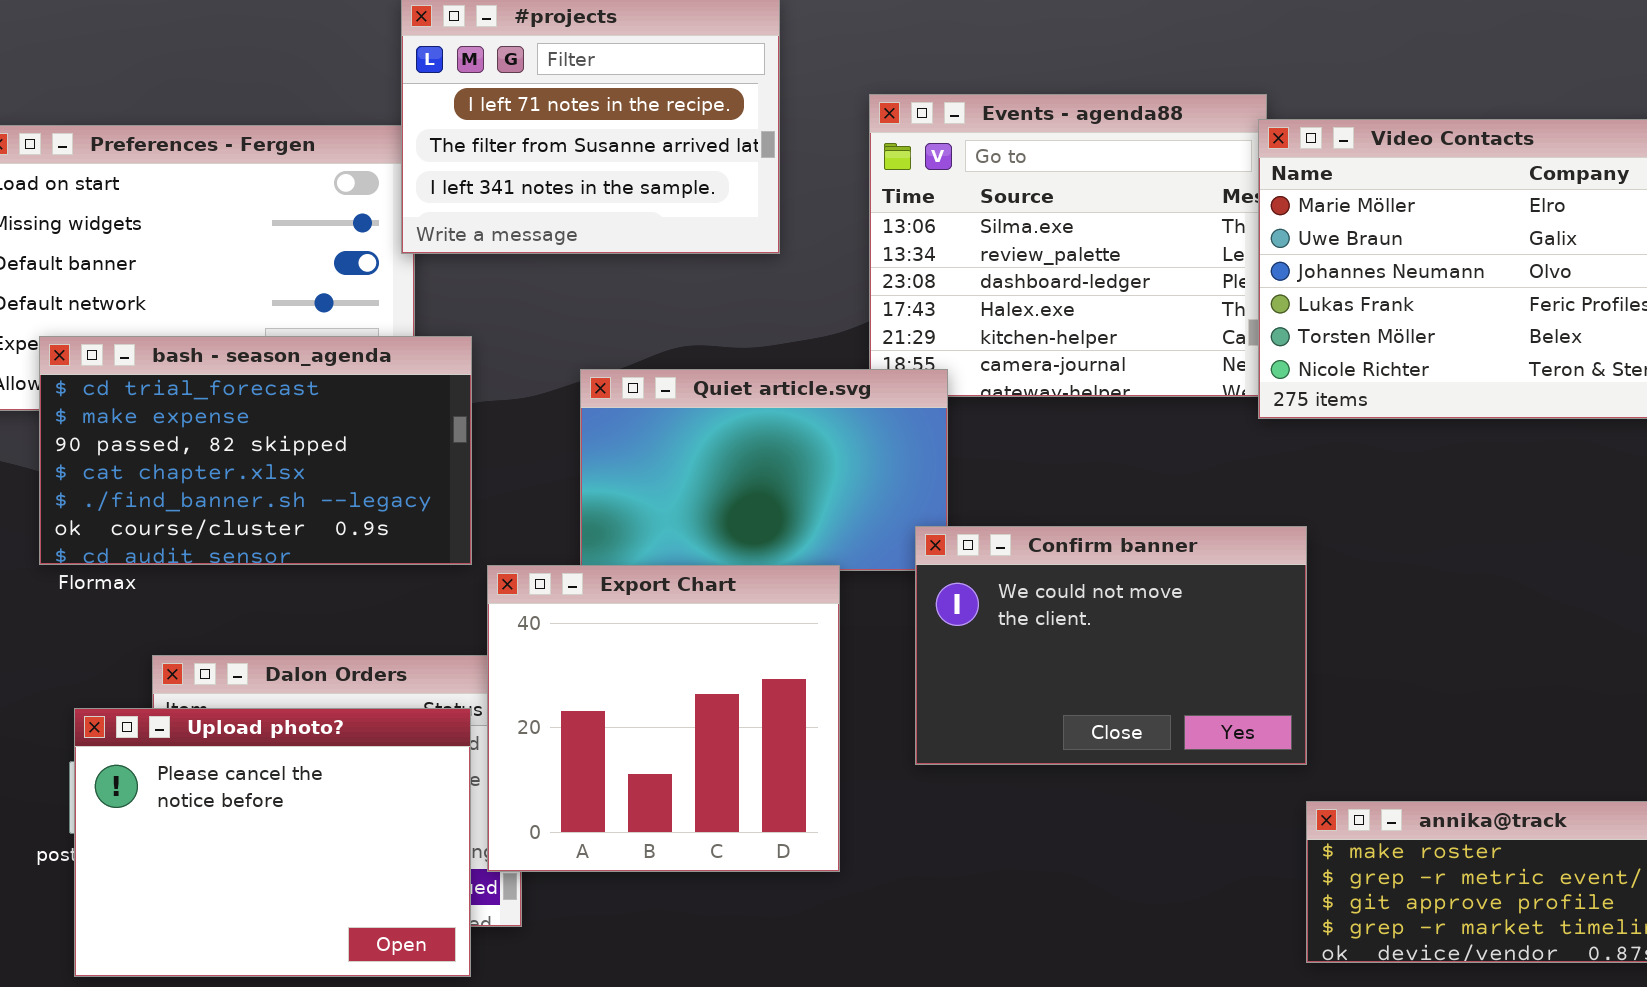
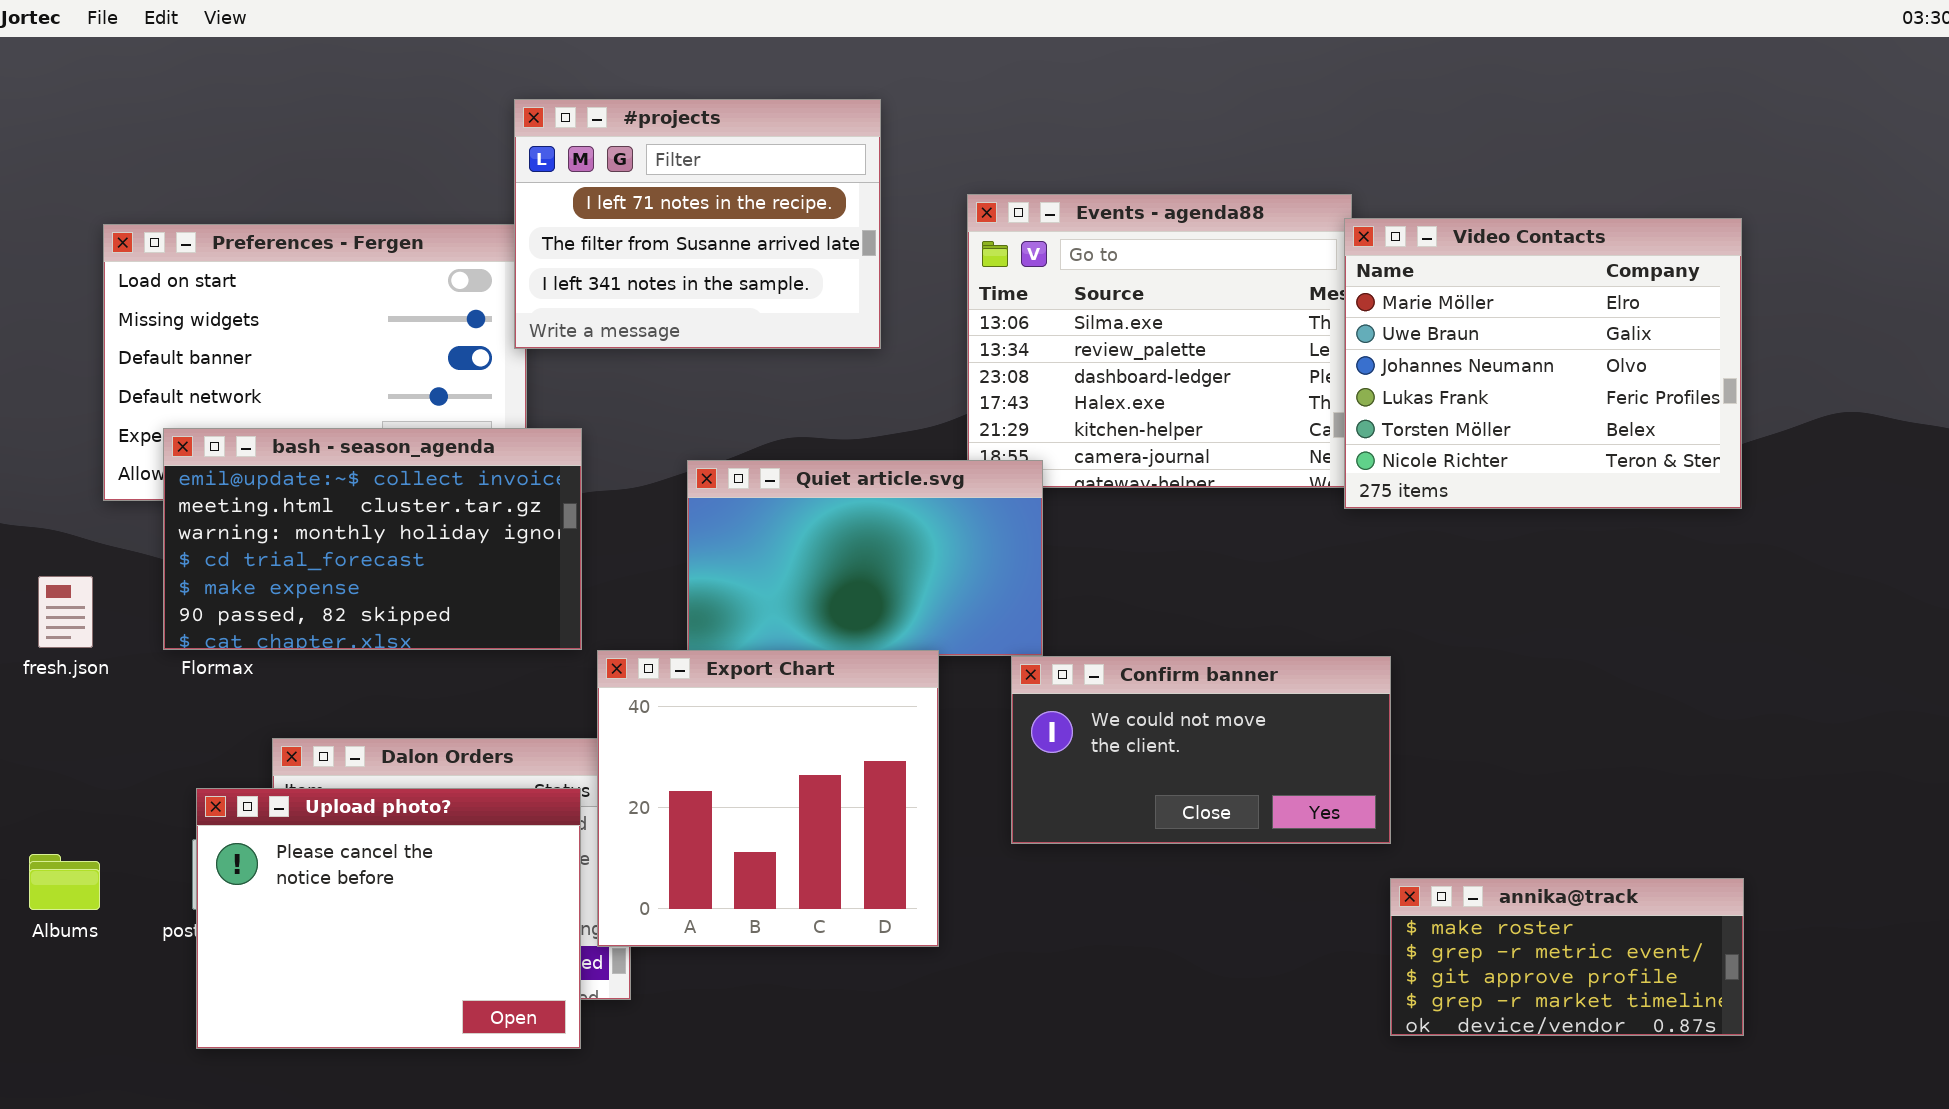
bash - season_agenda: [39,336,472,565] -> [163,428,582,650], scrolled up 3 rows
Confirm banner: [915,526,1307,765] -> [1011,656,1391,844], resized

